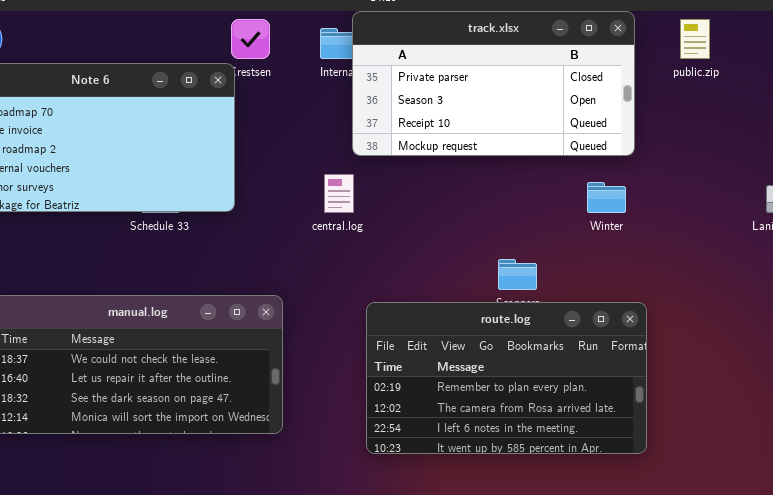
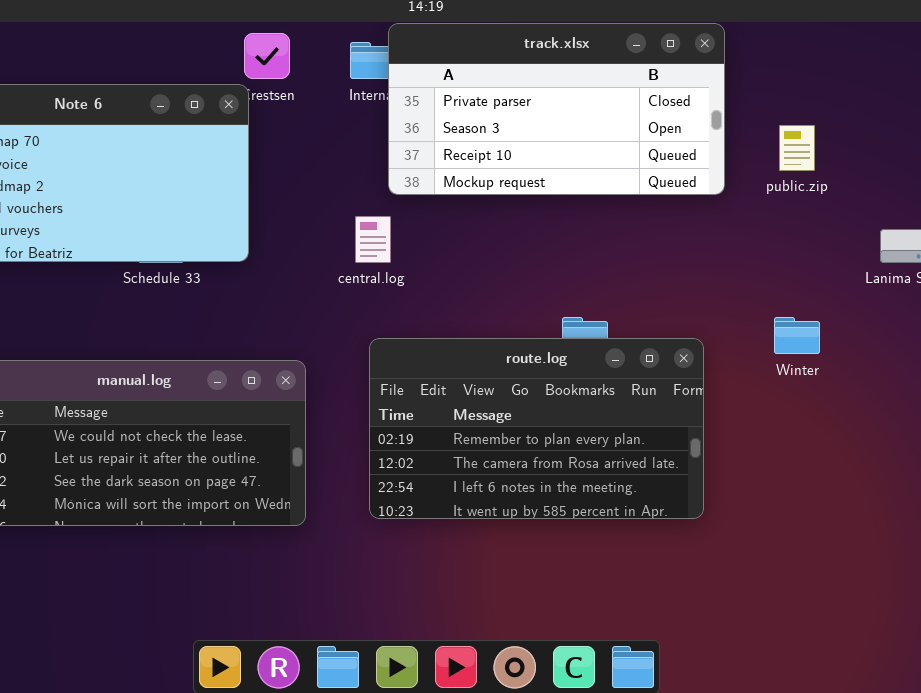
public.zip: [680,19,710,59] -> [779,125,815,171], moved
Winter: [587,182,626,213] -> [774,317,820,354], moved
route.log: [366,302,647,454] -> [369,338,704,519], moved

